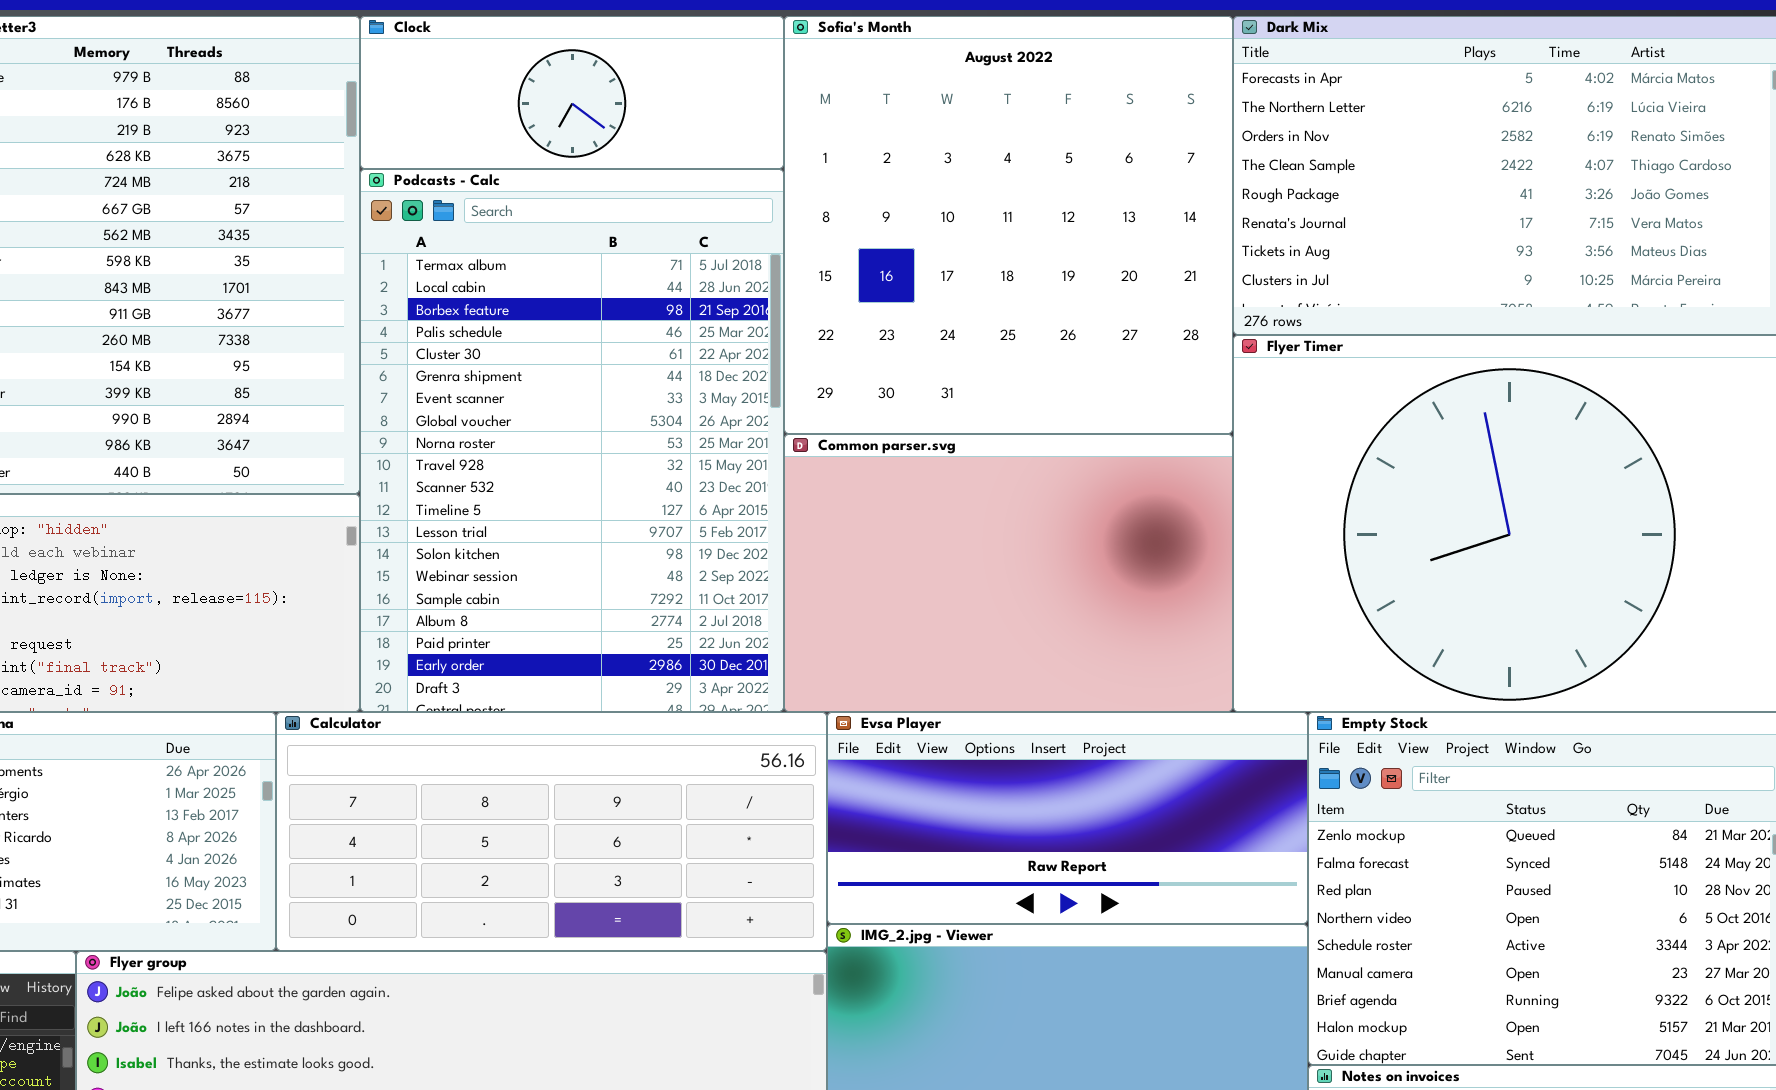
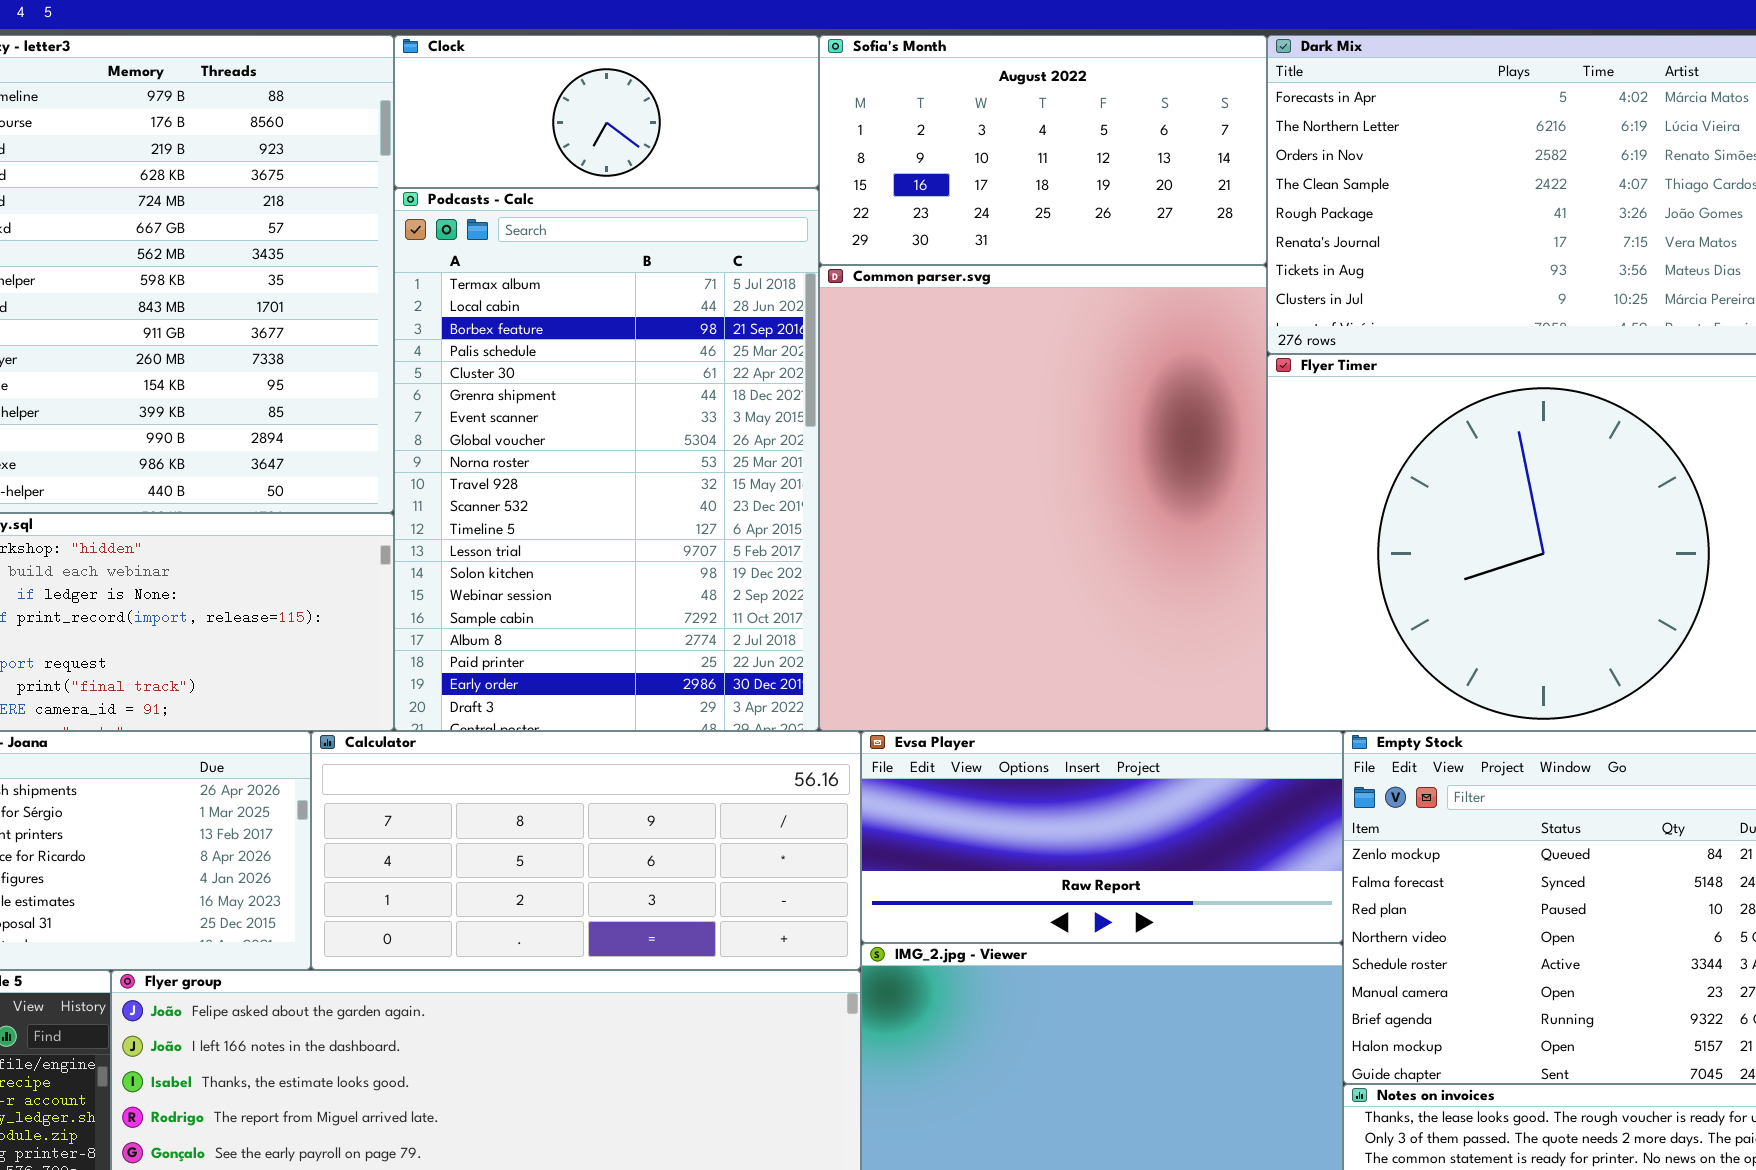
Sofia's Month: [784,16,1233,434] -> [819,35,1267,265], resized
Common parser.svg: [784,434,1233,712] -> [819,265,1267,731], resized

